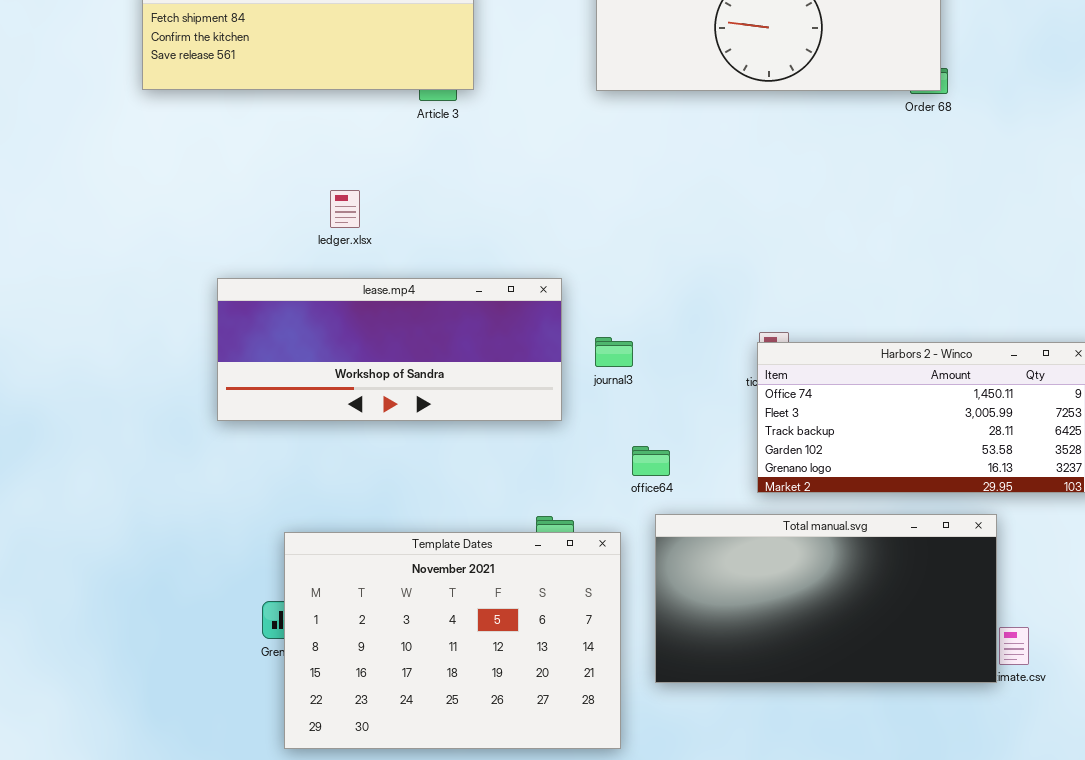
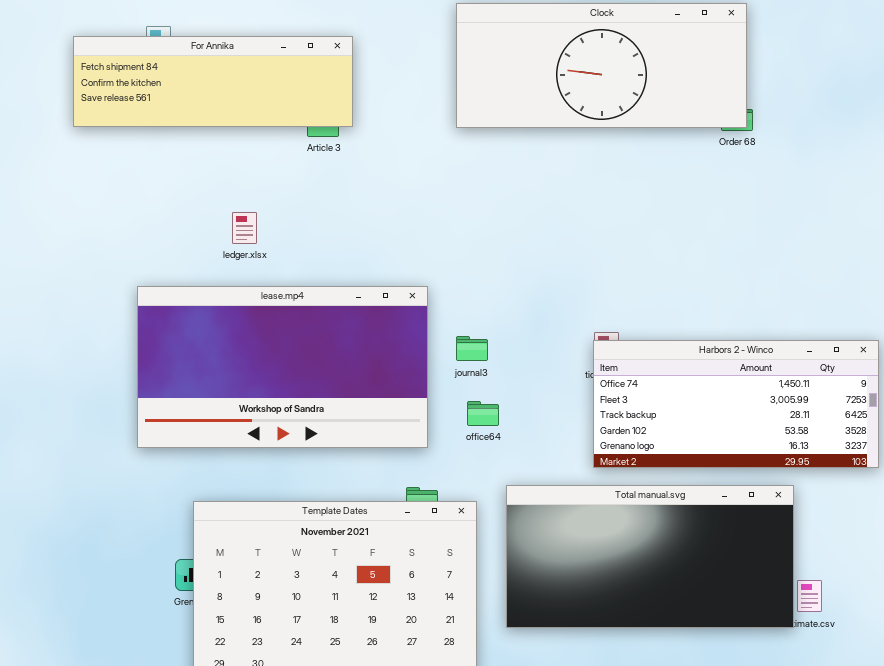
lease.mp4: [217,278,562,421] -> [137,286,428,448], resized
office64: [632,446,670,476] -> [467,401,499,426], moved

